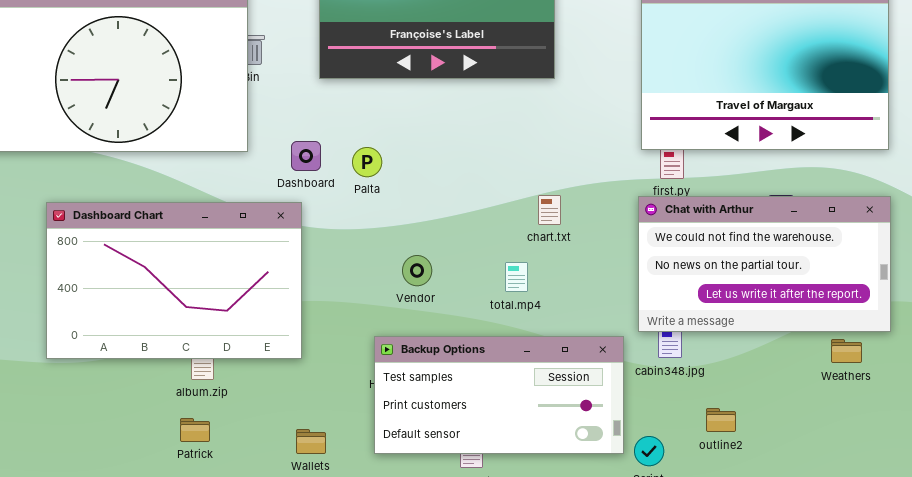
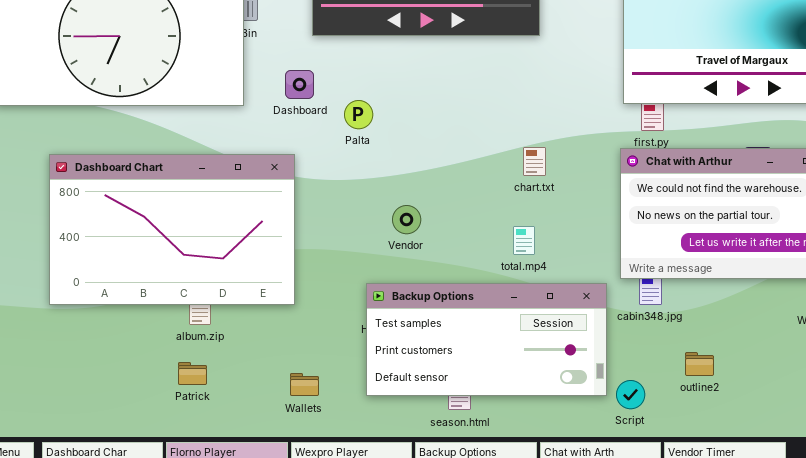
Dashboard: [291,141,321,171] -> [285,70,314,99], moved
total.mp4: [505,262,528,292] -> [513,226,535,255], moved

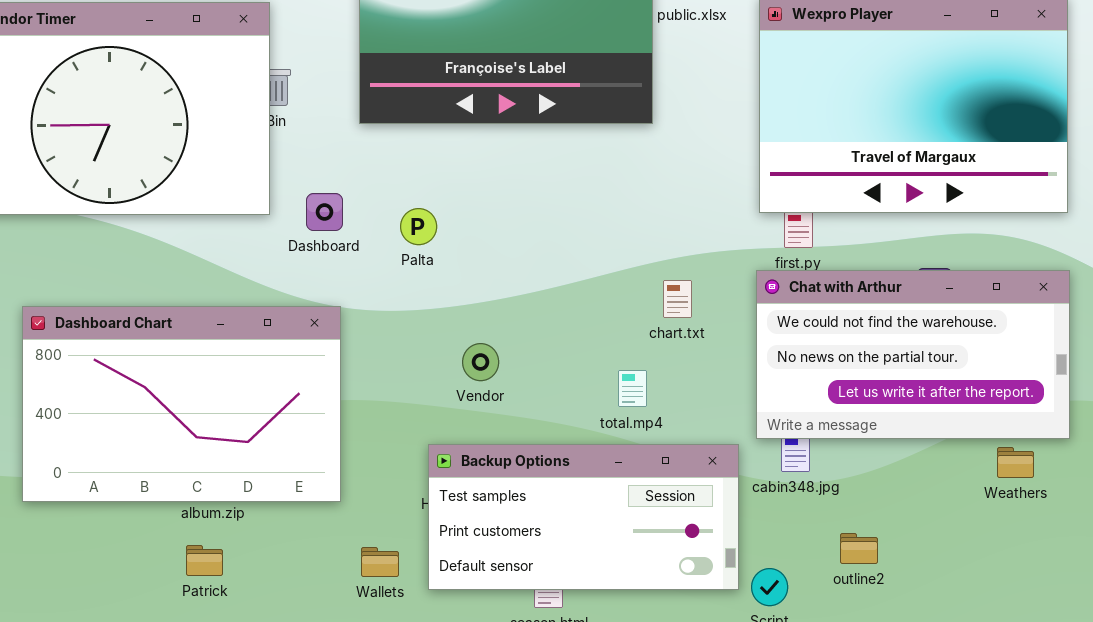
Dashboard: [285,70,314,99] -> [306,193,343,231], moved
chart.txt: [523,147,546,176] -> [663,280,692,318], moved
Dashboard Chart: [49,154,295,305] -> [22,306,341,502], moved
Wallets: [290,373,319,396] -> [361,547,399,577], moved

